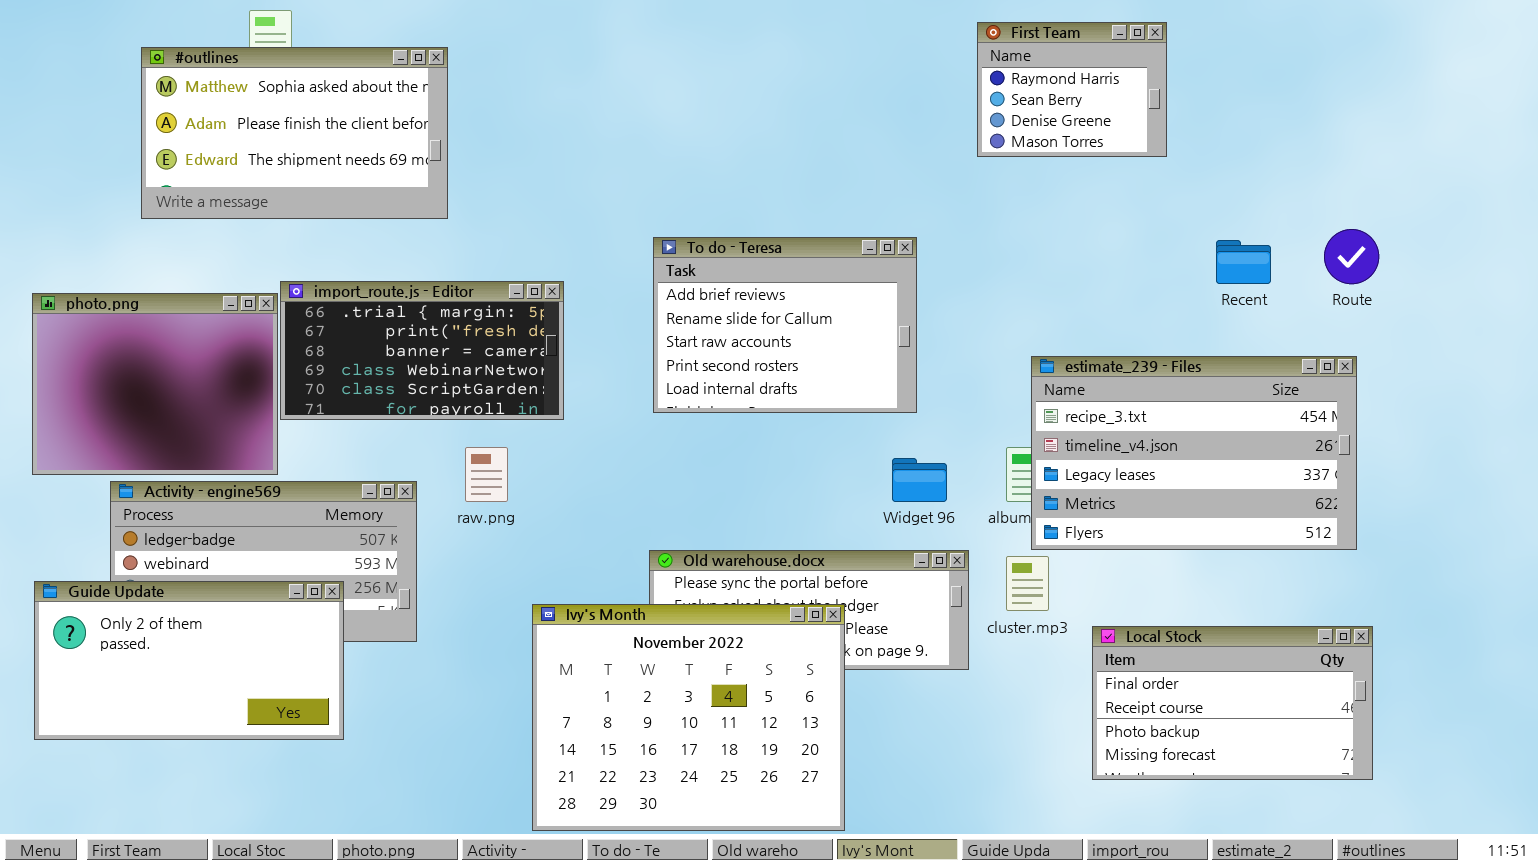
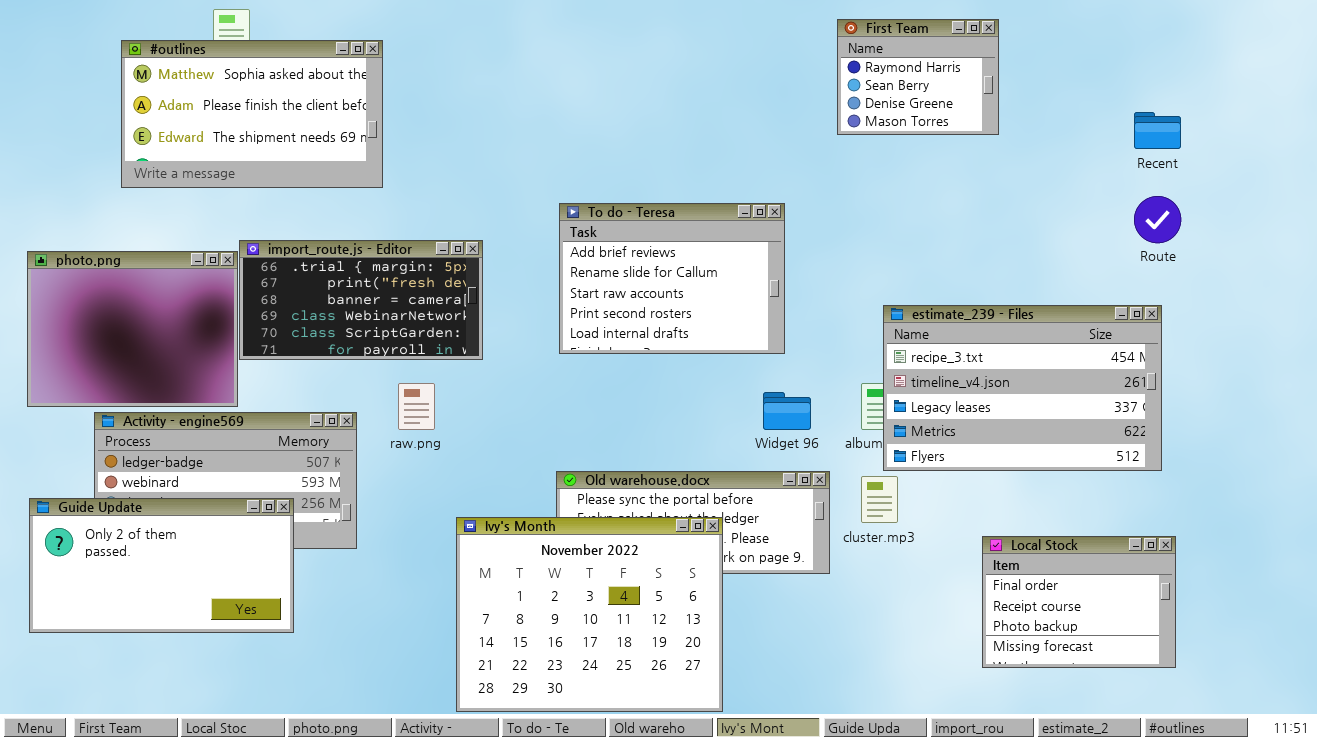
Recent: [1216,240,1271,284] -> [1134,112,1181,149], moved
Local Stock: [1092,626,1373,780] -> [982,536,1176,668], resized

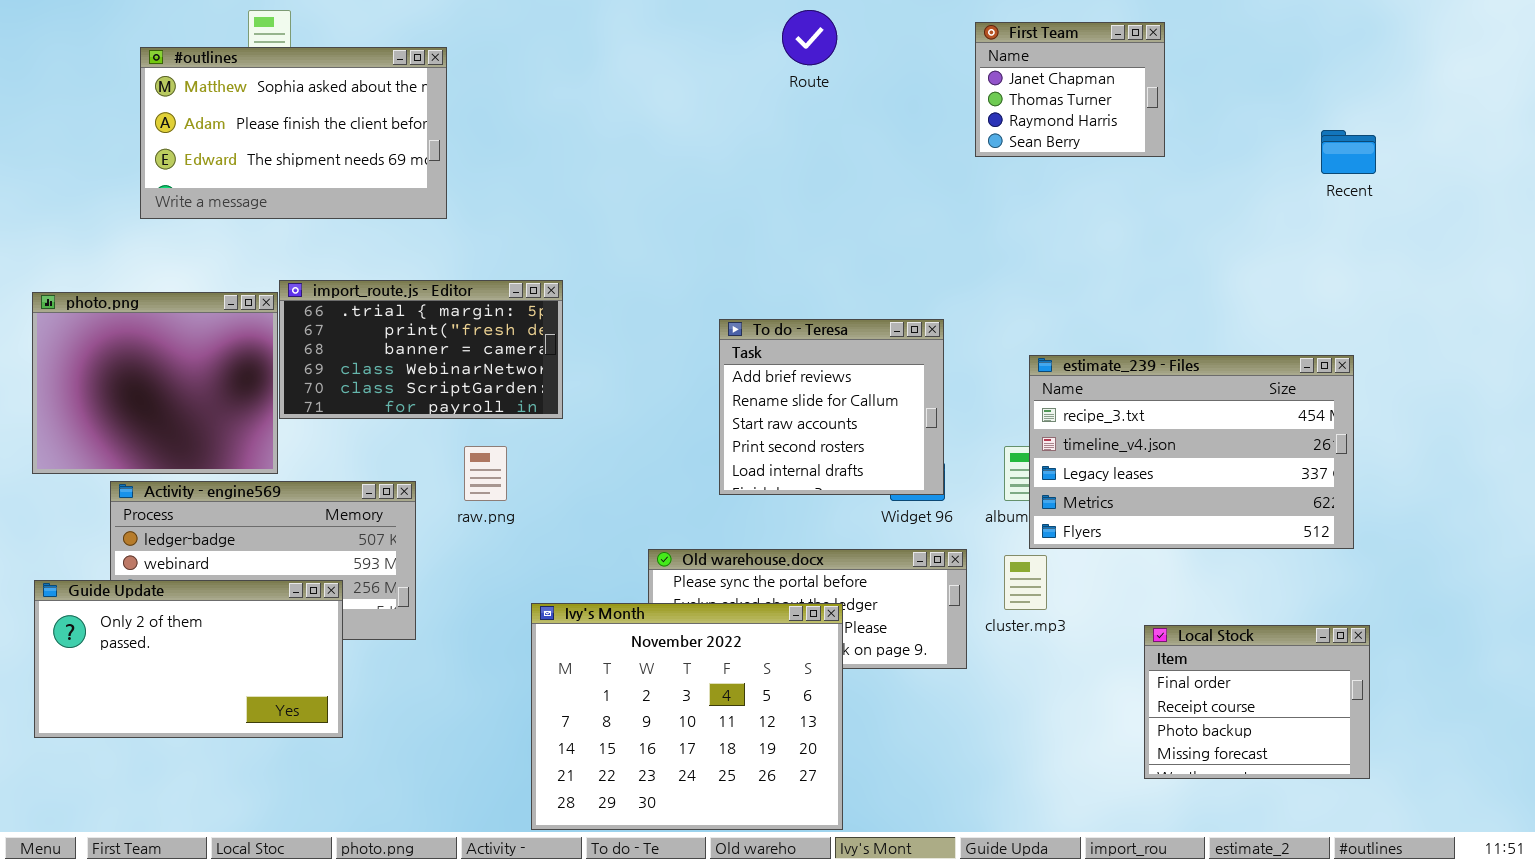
First Team: [837,19,999,135] -> [975,22,1165,157], scrolled up 2 rows
Route: [1134,196,1181,243] -> [782,10,837,65], moved
To do - Teresa: [559,203,785,354] -> [719,319,944,495], moved, resized

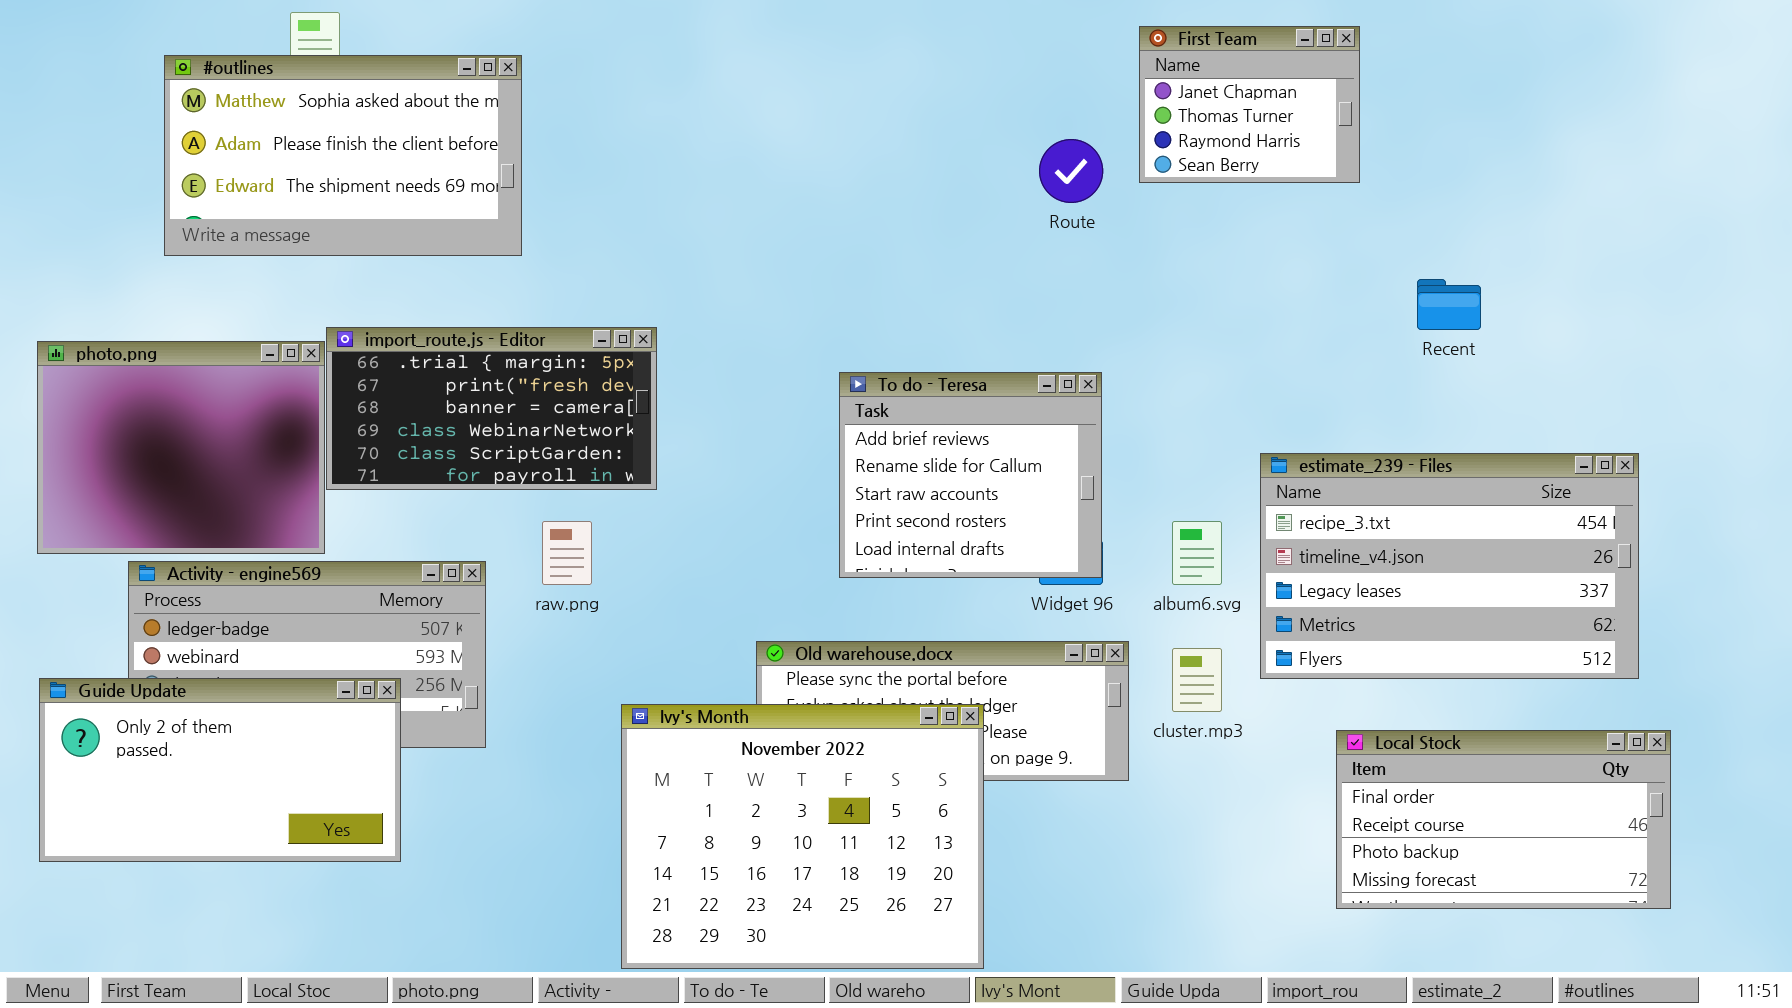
Route: [782,10,837,65] -> [1039,139,1103,203], moved
Recent: [1321,130,1376,174] -> [1417,279,1481,330], moved
estimate_239 - Files: [1029,355,1354,549] -> [1260,453,1639,679], moved
Local Stock: [1144,625,1370,779] -> [1336,730,1671,909], resized

